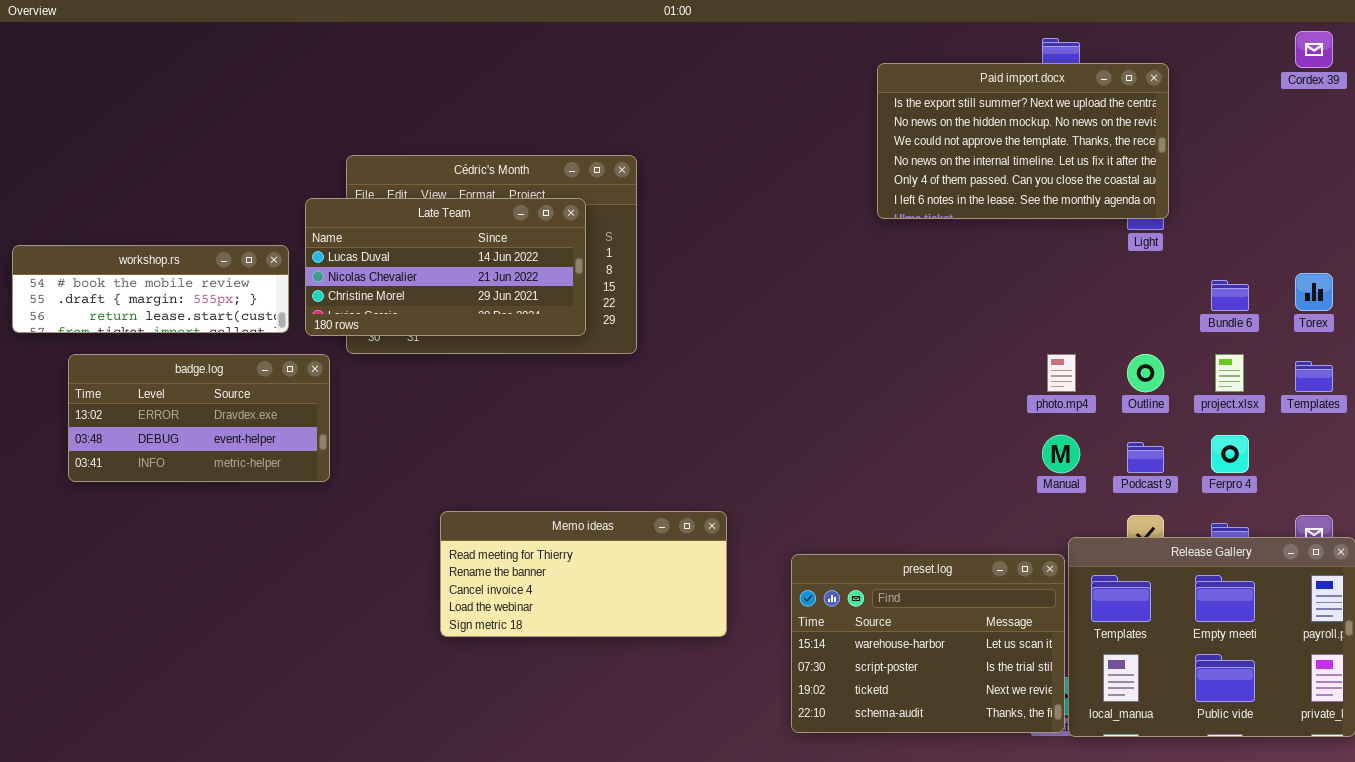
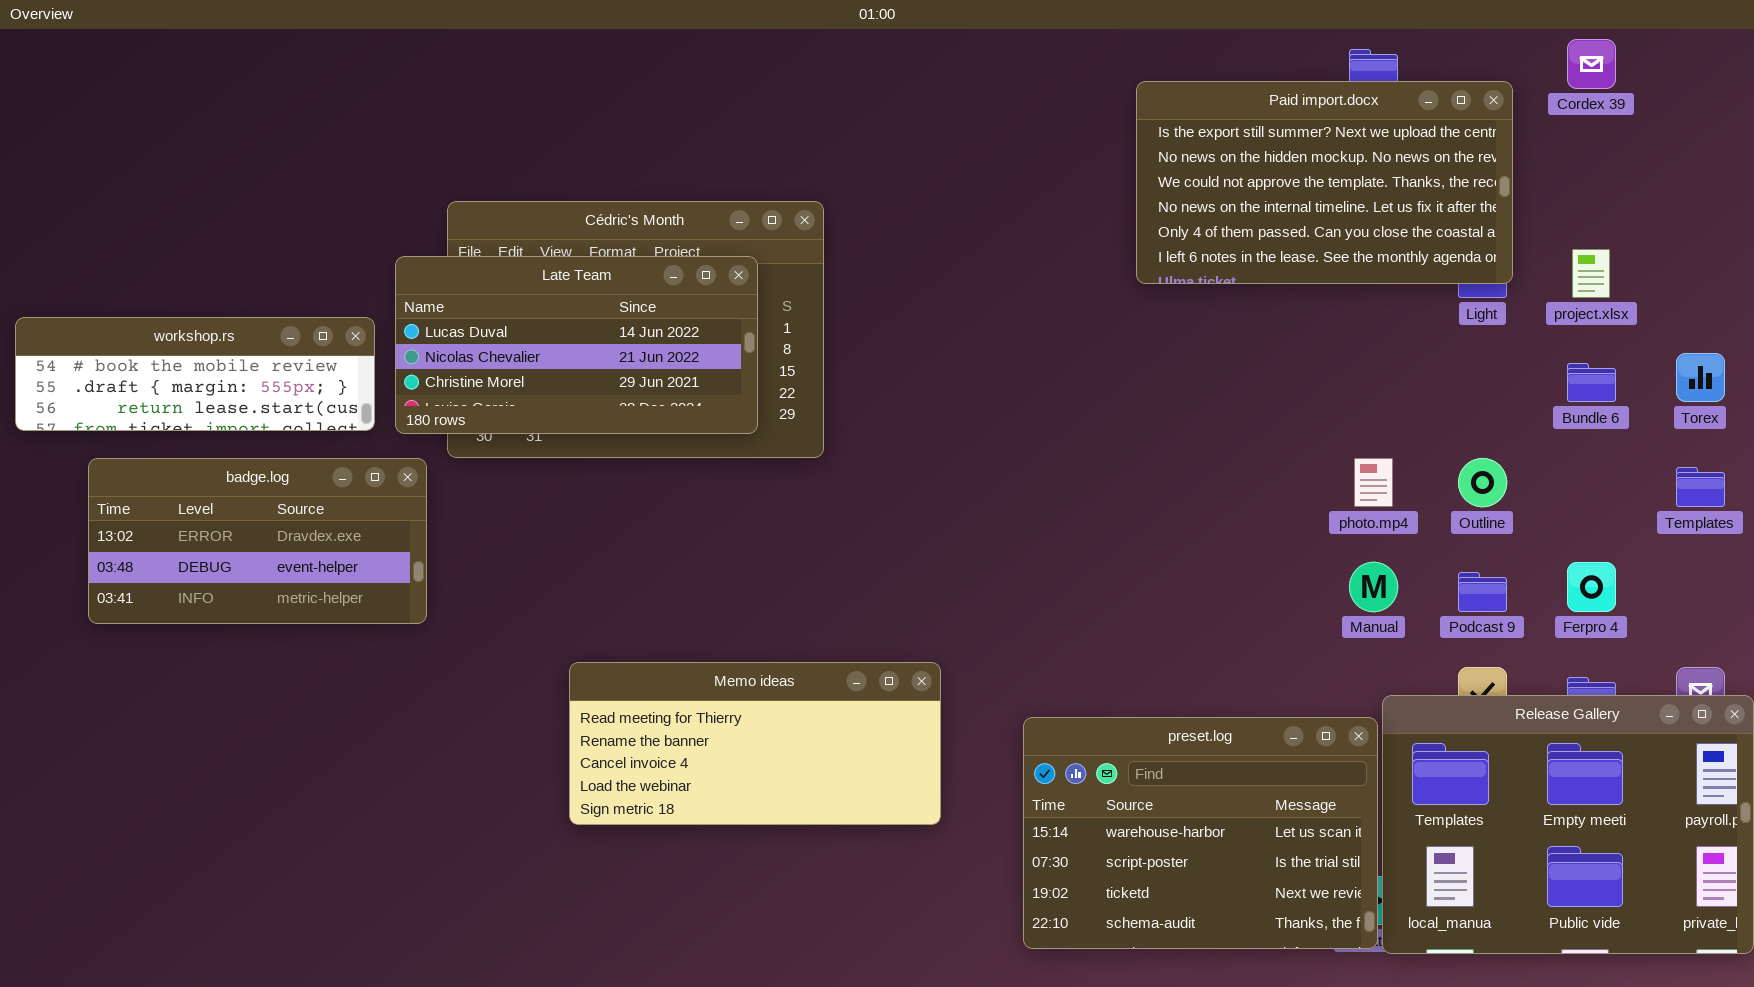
Cordex 39: [1295,31,1333,68] -> [1567,39,1616,89], moved
project.xlsx: [1215,354,1244,392] -> [1572,249,1610,298], moved

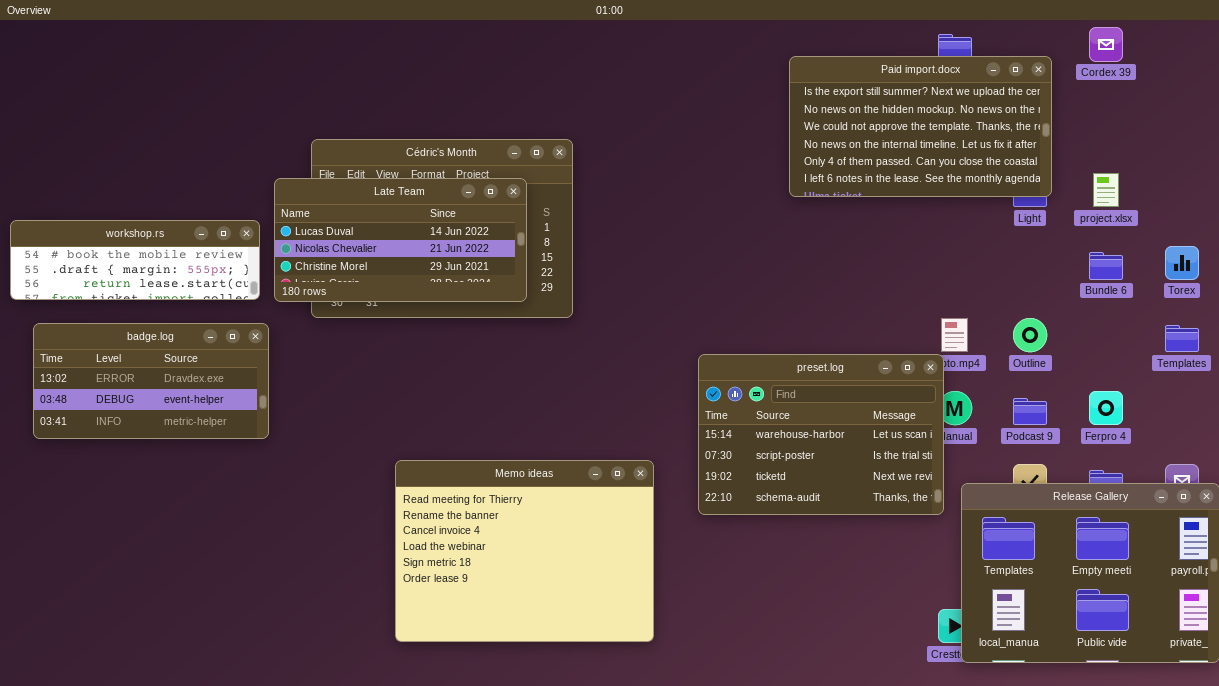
badge.log: [88,458,427,624] -> [33,323,269,439], moved
Memo ideas: [569,662,941,825] -> [395,460,654,642], resized
preset.log: [1023,717,1378,949] -> [698,354,944,515], moved

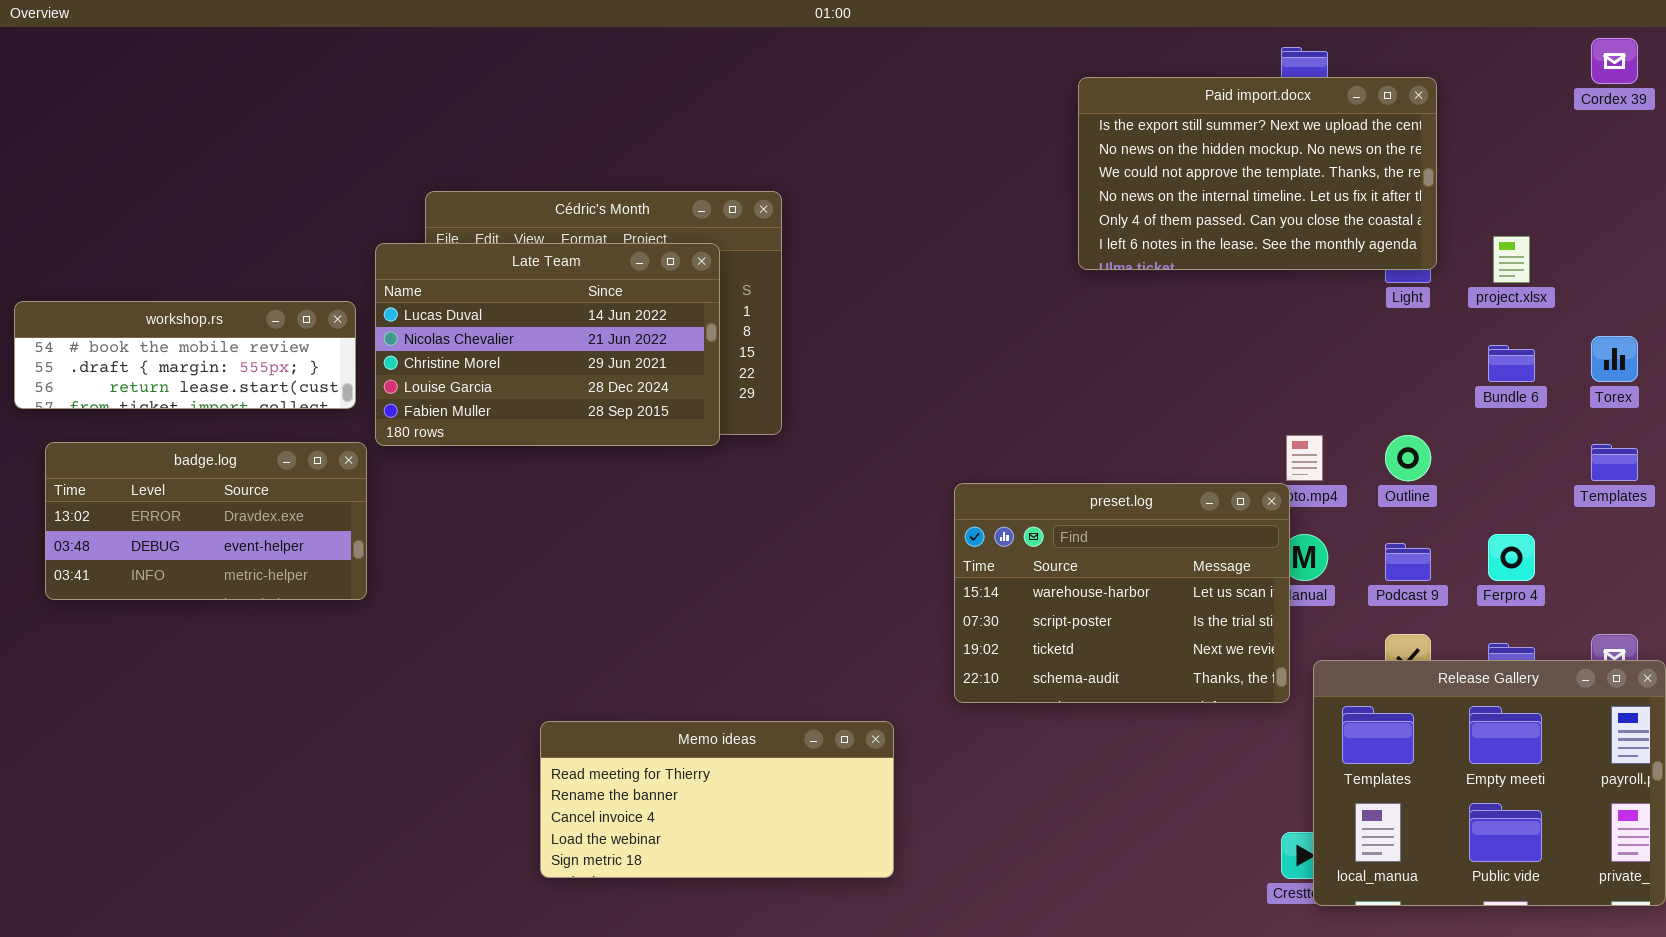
Cordex 39: [1089,27,1123,62] -> [1591,38,1638,84], moved
Late Team: [274,178,527,302] -> [375,243,720,446], resized
Memo ideas: [395,460,654,642] -> [540,721,894,878], resized

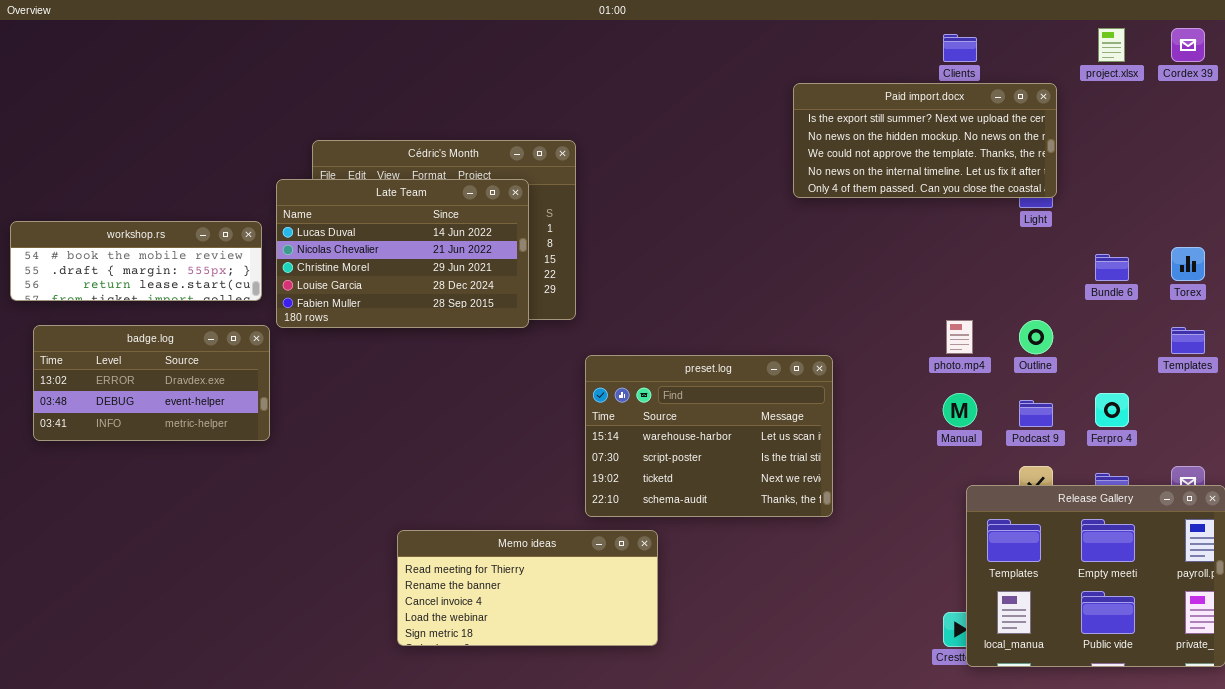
Paid import.docx: [1078,77,1437,270] -> [793,83,1057,198], resized
project.xlsx: [1493,236,1530,283] -> [1098,28,1125,62], moved
preset.log: [954,483,1290,703] -> [585,355,833,517], moved

